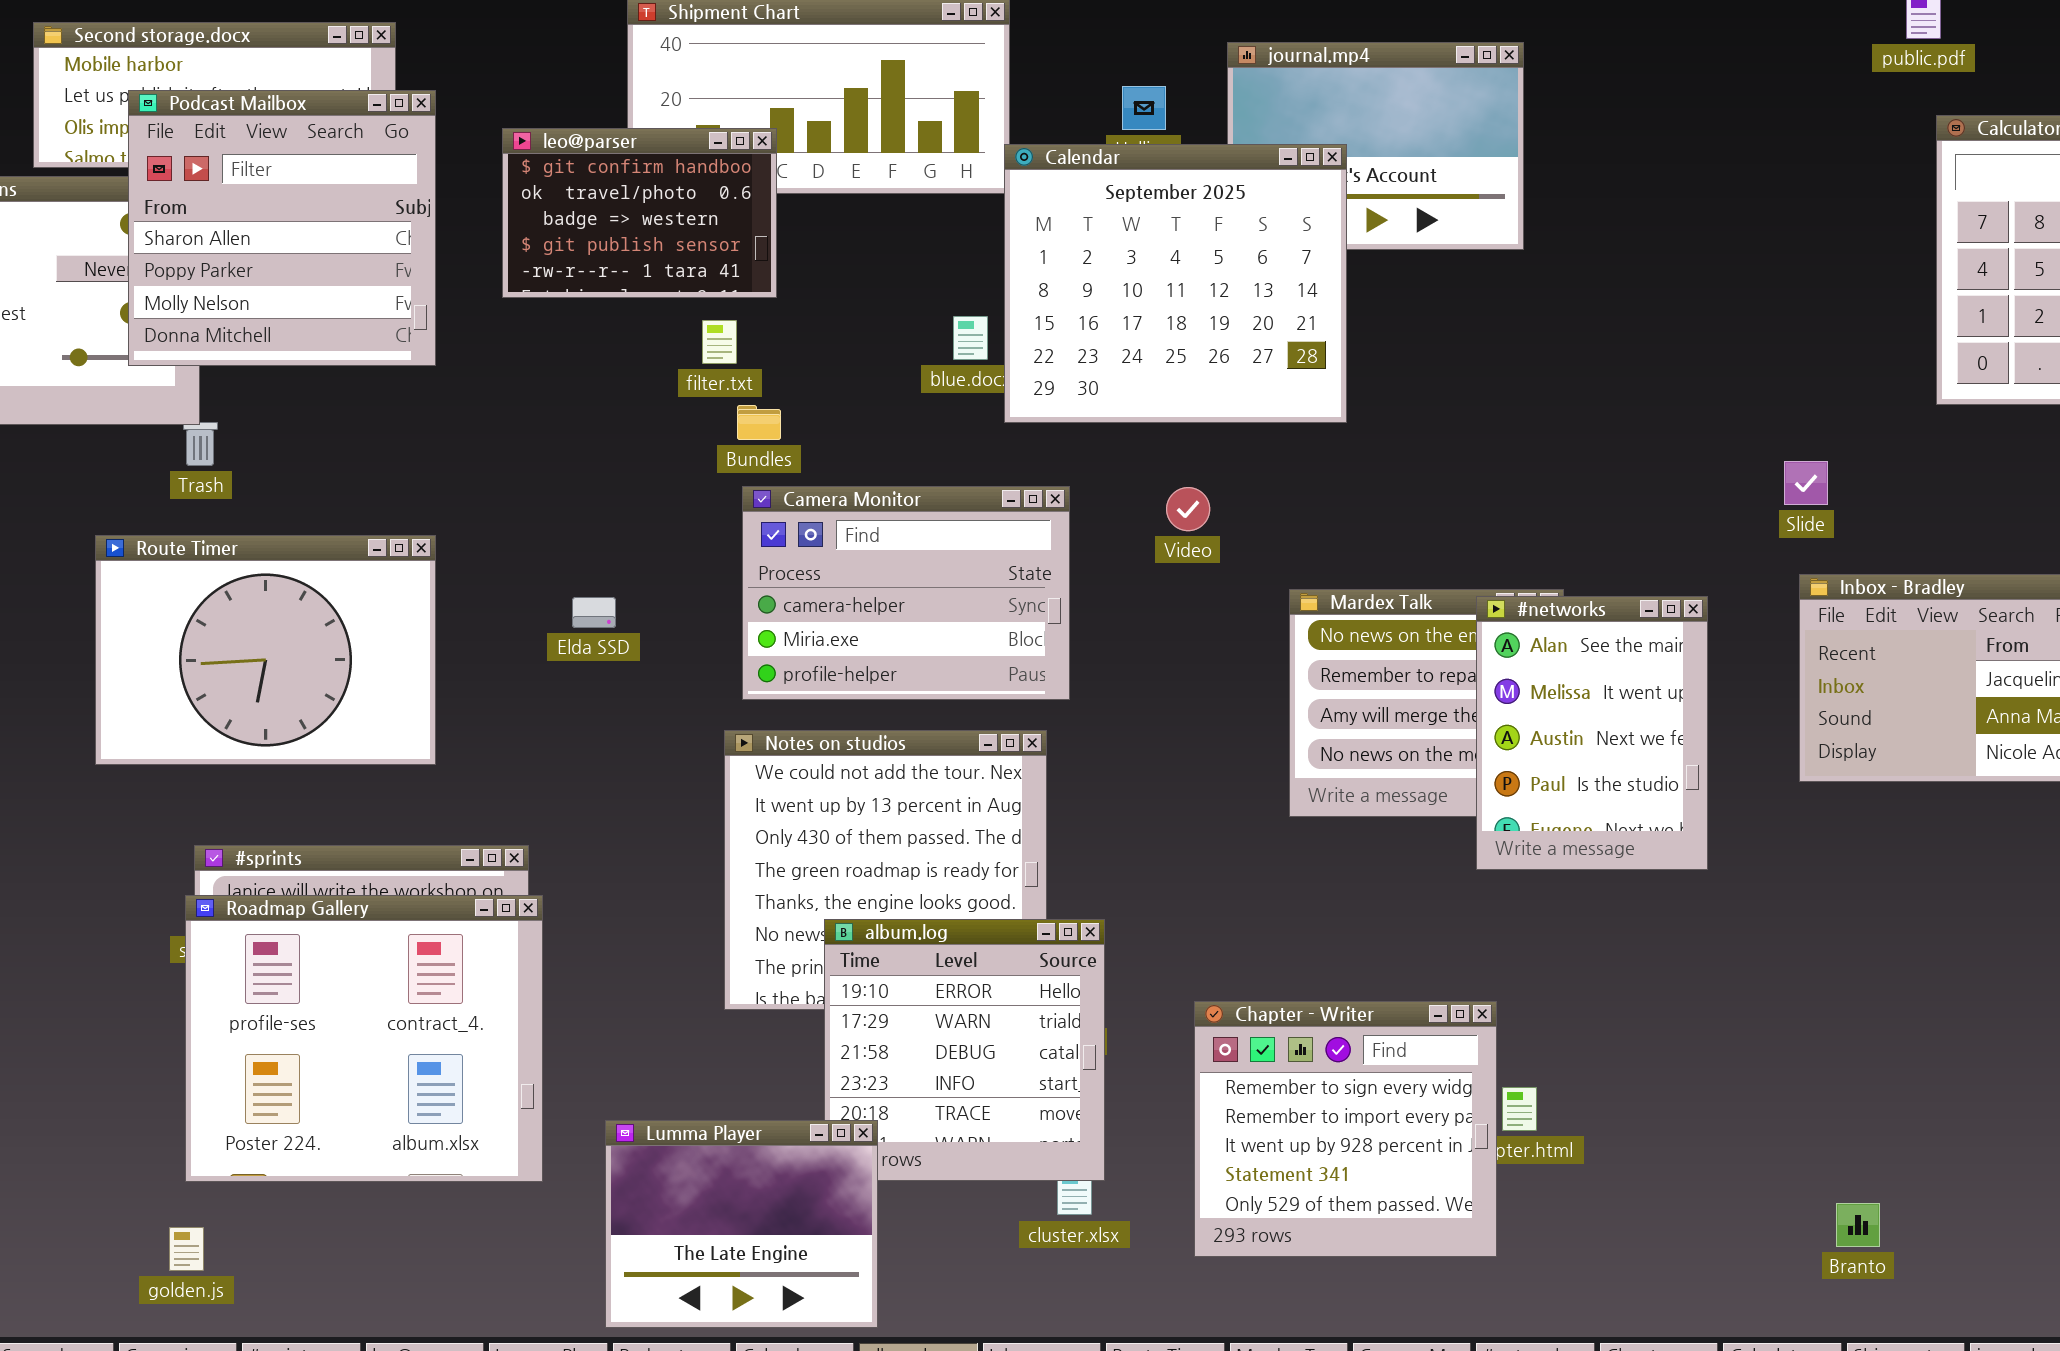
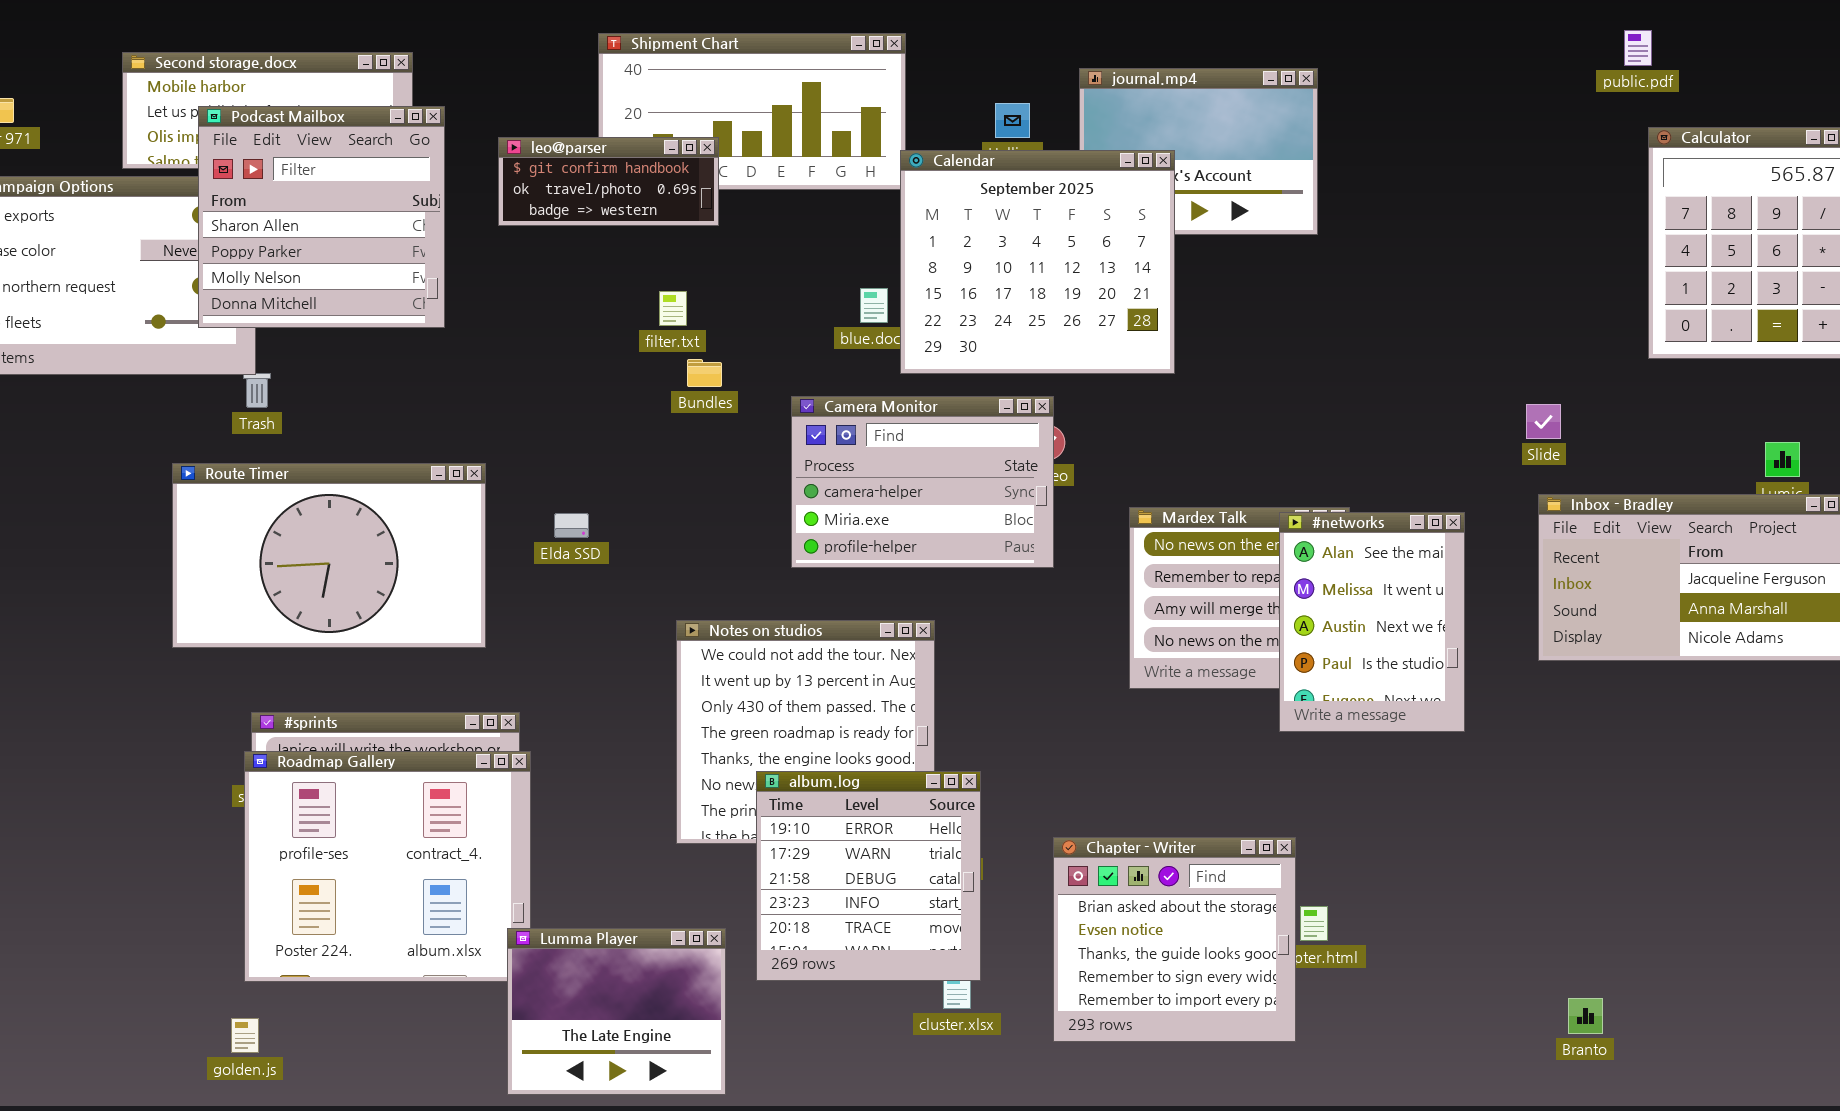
leo@parser: [502,128,777,298] -> [498,137,719,226], resized
Camera Monitor: [742,486,1070,700] -> [791,396,1054,568], moved
Route Timer: [95,535,436,765] -> [172,463,486,648], resized
Chapter - Writer: [1194,1001,1497,1257] -> [1053,837,1296,1042], scrolled up 3 rows
Lumma Player: [605,1120,878,1328] -> [507,928,726,1095], moved

